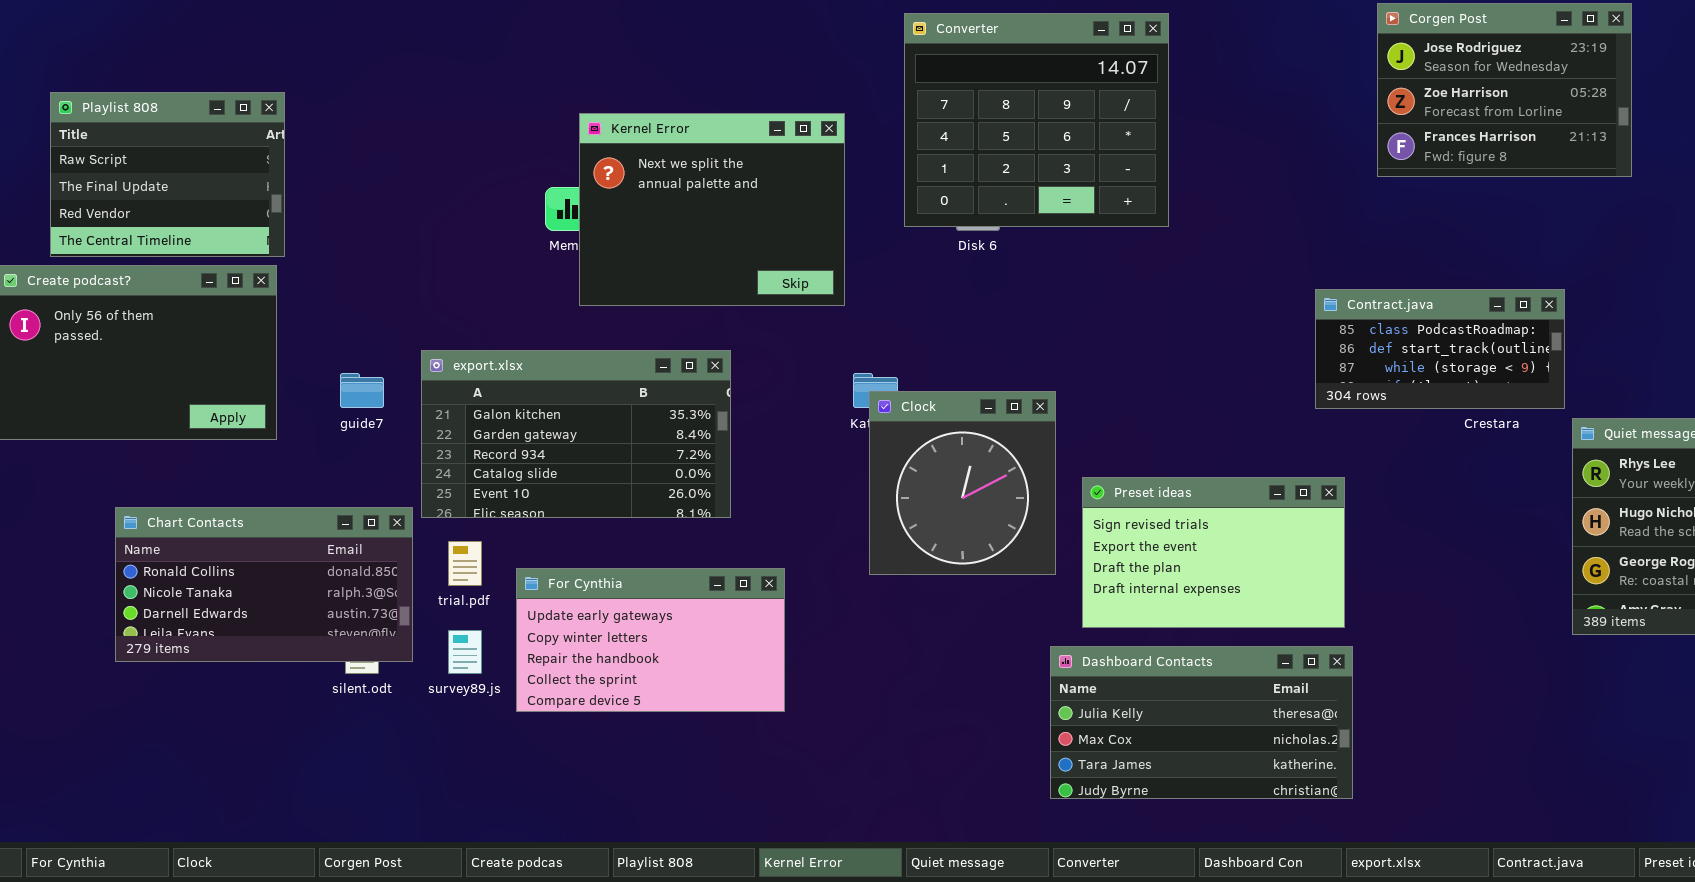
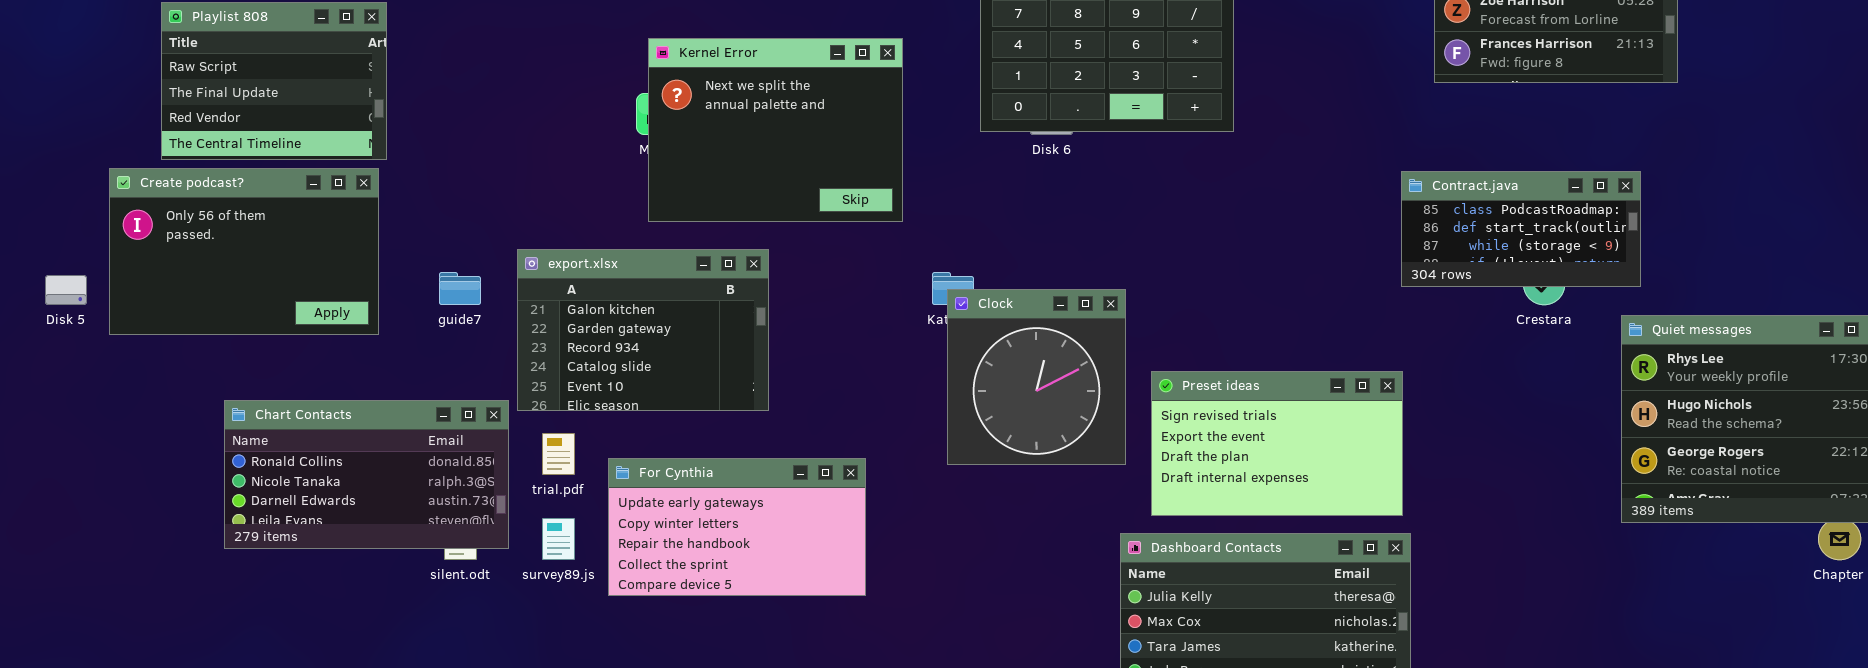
Kernel Error: [579,113,845,306] -> [648,38,903,222], moved
Contract.java: [1315,289,1565,409] -> [1401,171,1641,287], moved
export.xlsx: [421,350,731,518] -> [517,249,769,411], resized

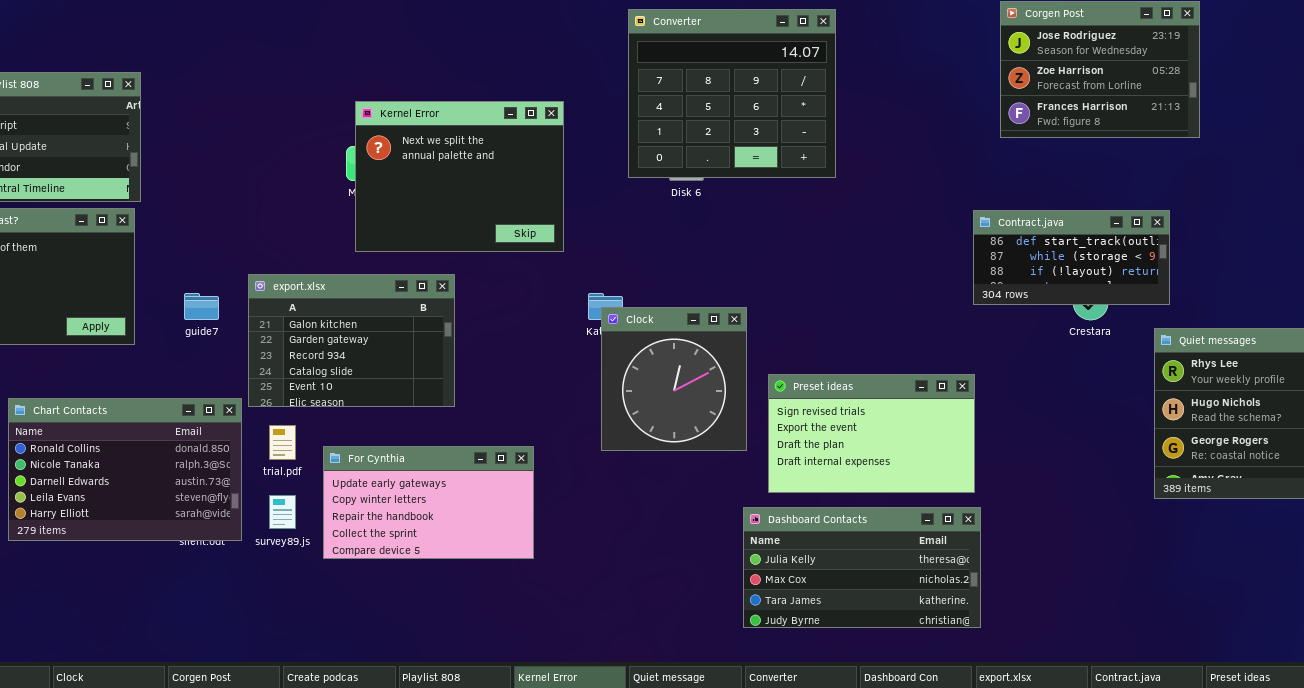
Contract.java: [1401,171,1641,287] -> [973,210,1170,305], scrolled down 1 row
Chart Contacts: [224,400,509,549] -> [8,398,242,541], resized

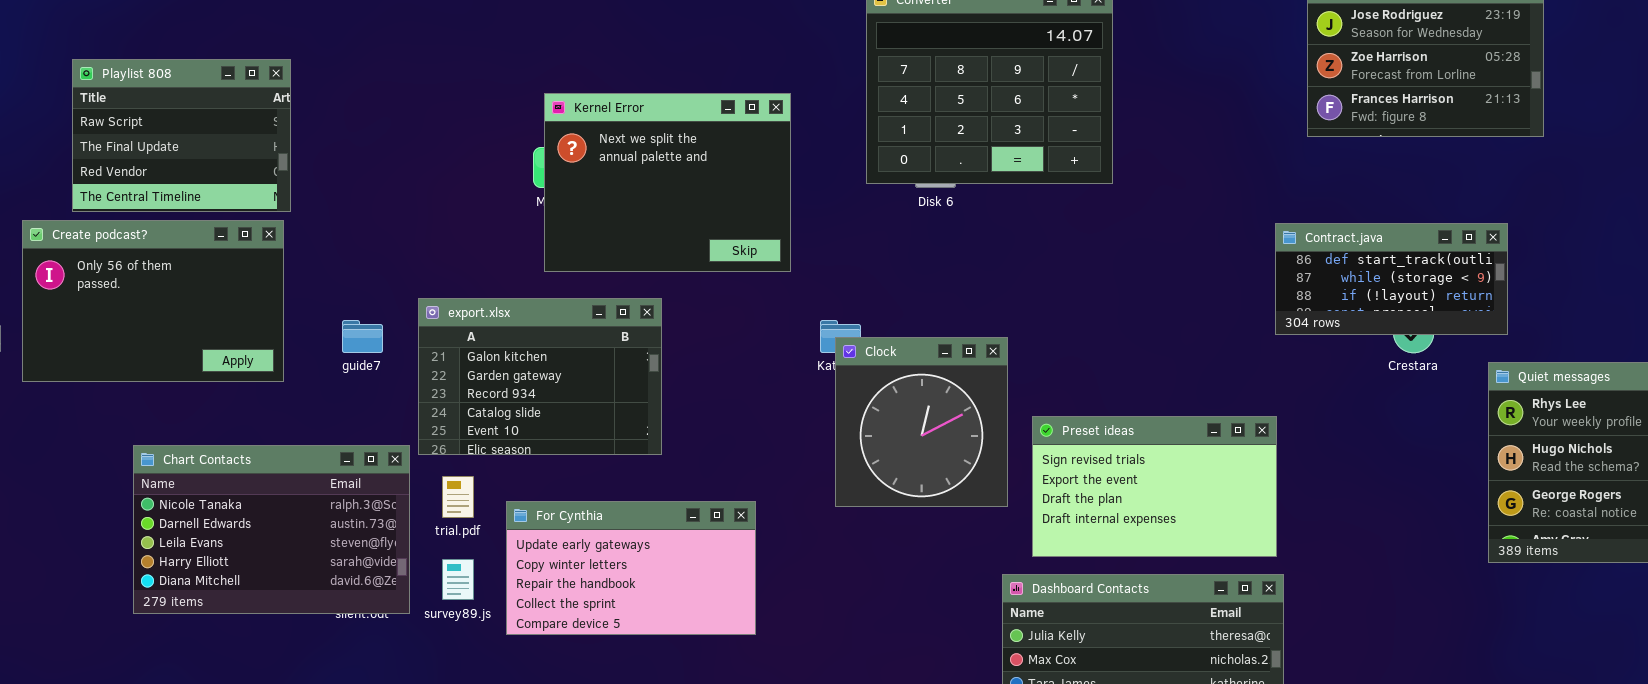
Chart Contacts: [8,398,242,541] -> [133,445,410,614], scrolled down 1 row

